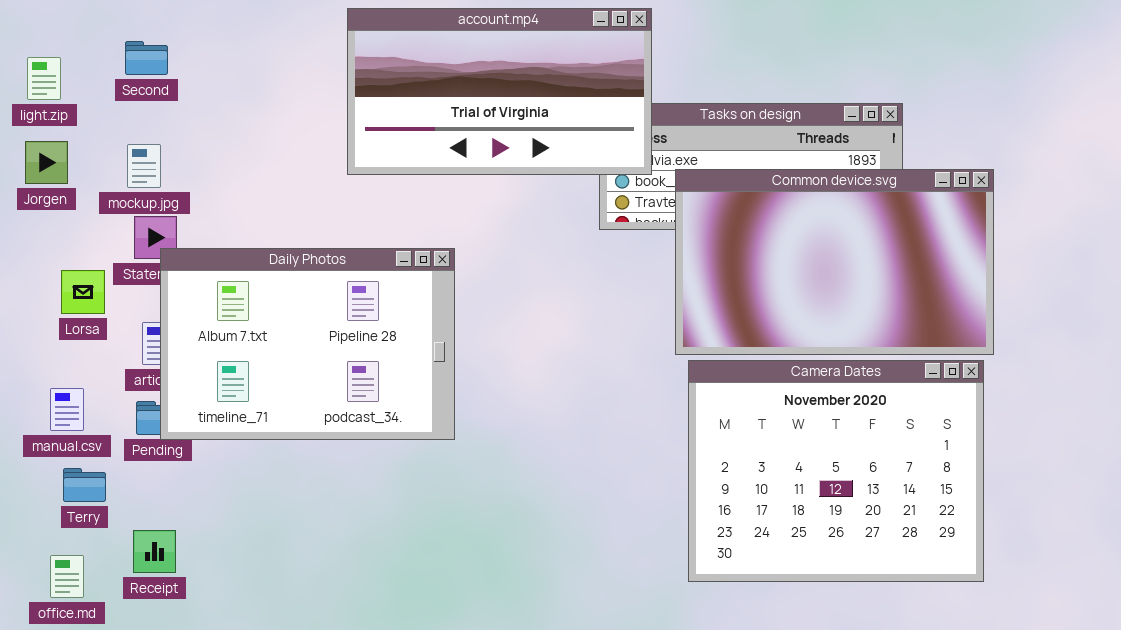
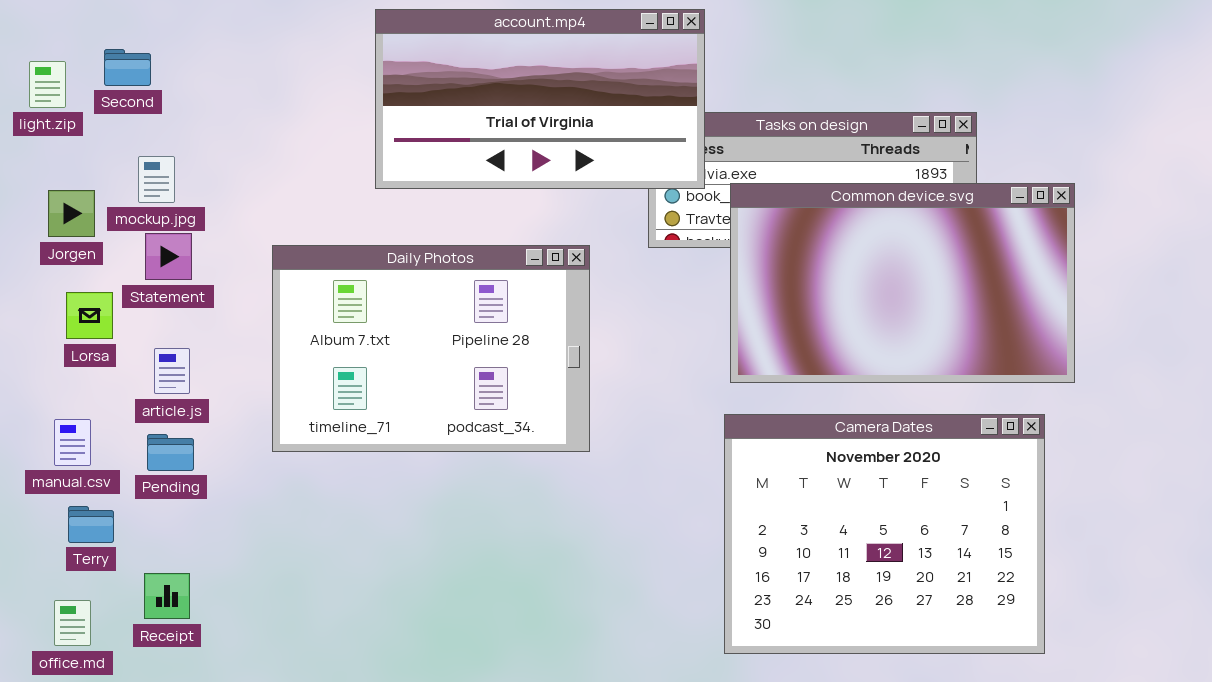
Second: [125,41,168,75] -> [104,49,151,86], moved
Jorgen: [25,141,68,184] -> [48,190,95,237], moved
Daily Photos: [160,248,455,440] -> [272,245,590,452], moved
Camera Dates: [688,360,984,582] -> [724,414,1045,654], moved

